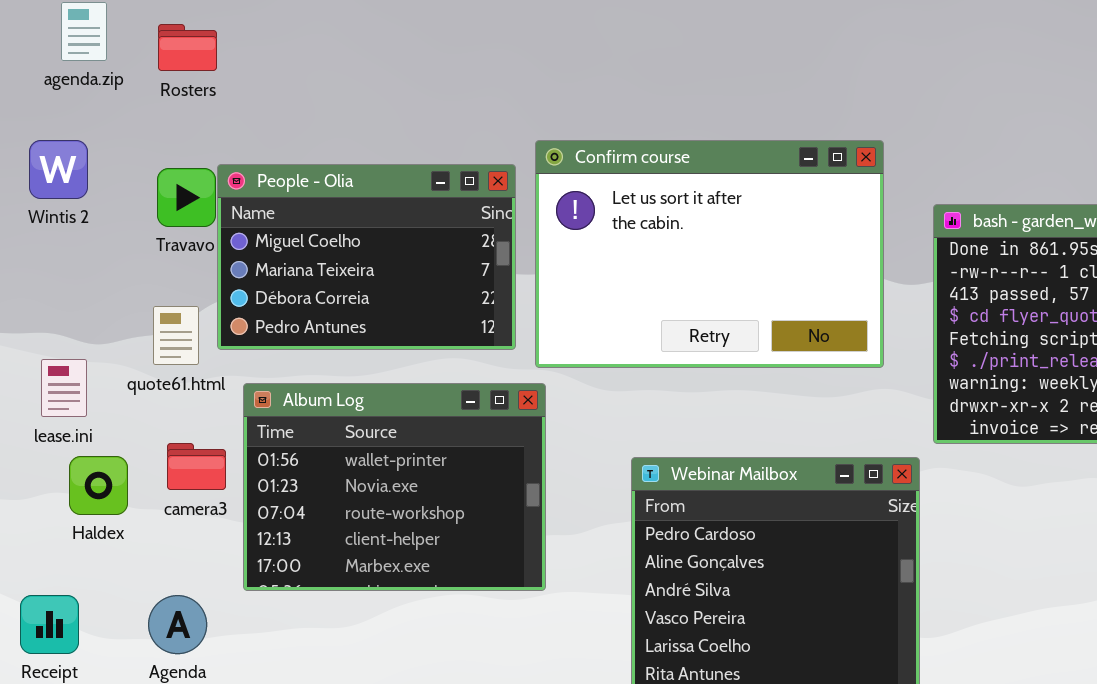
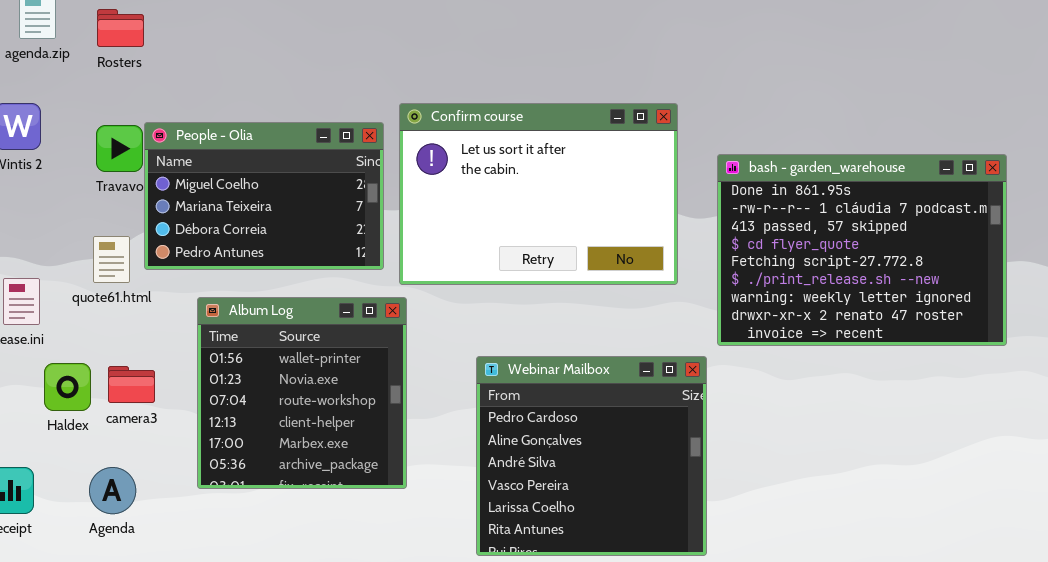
Album Log: [243,383,546,591] -> [197,297,407,489], resized
camera3: [167,443,226,490] -> [108,366,155,403], moved
Haldex: [69,456,128,515] -> [44,363,91,411], moved

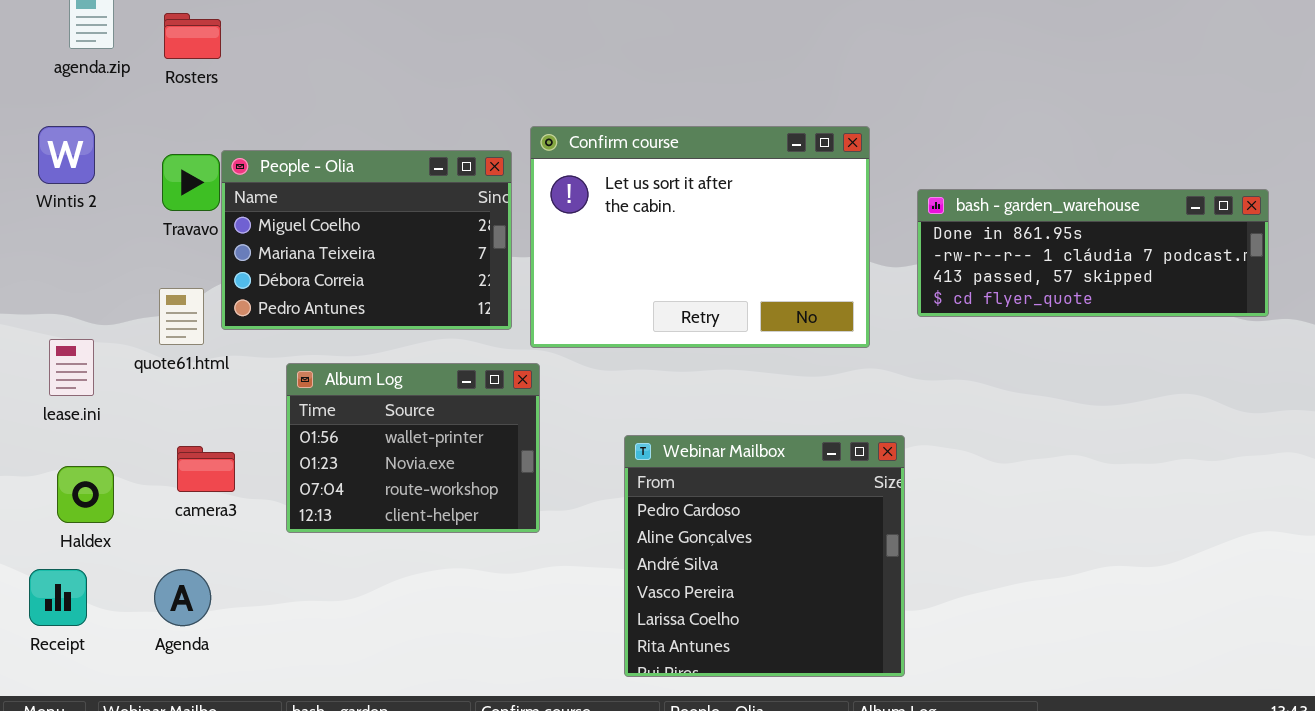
bash - garden_warehouse: [717,154,1007,346] -> [917,189,1269,317], resized
Album Log: [197,297,407,489] -> [286,363,540,533], resized
Haldex: [44,363,91,411] -> [57,466,114,523], moved

